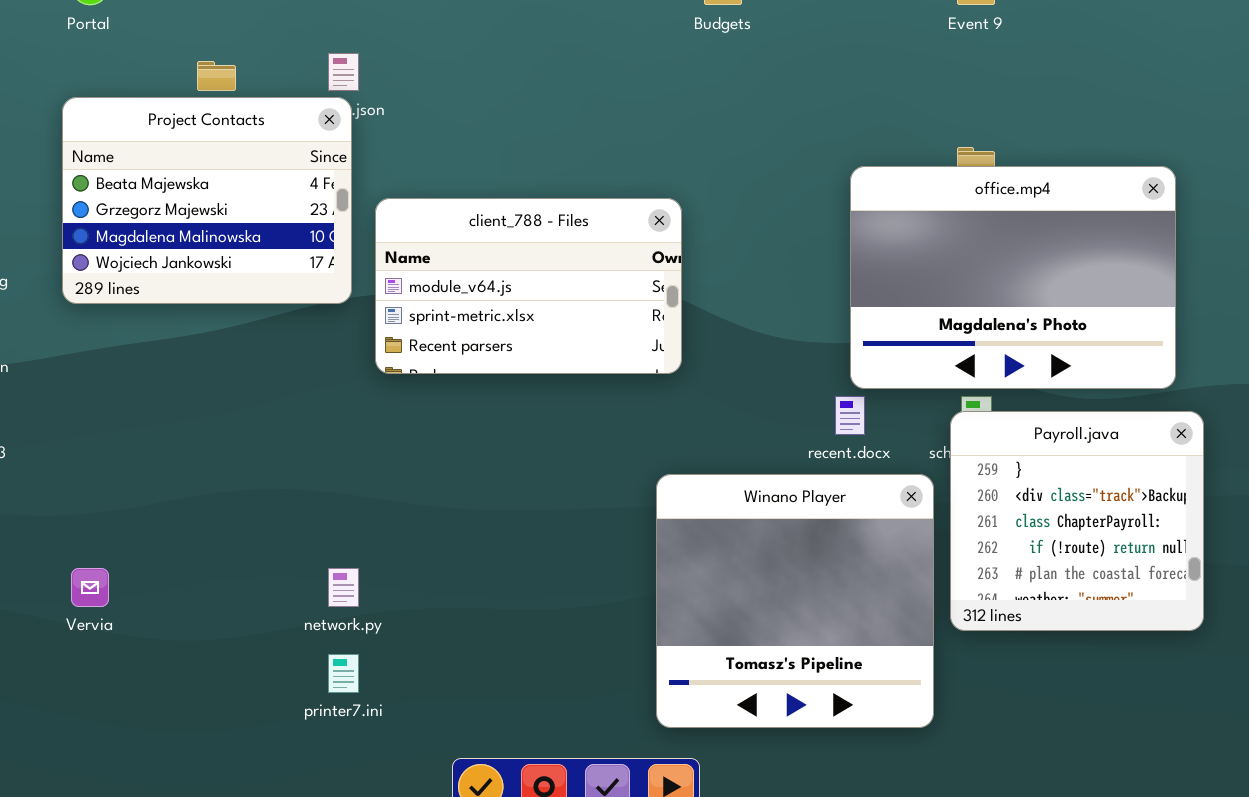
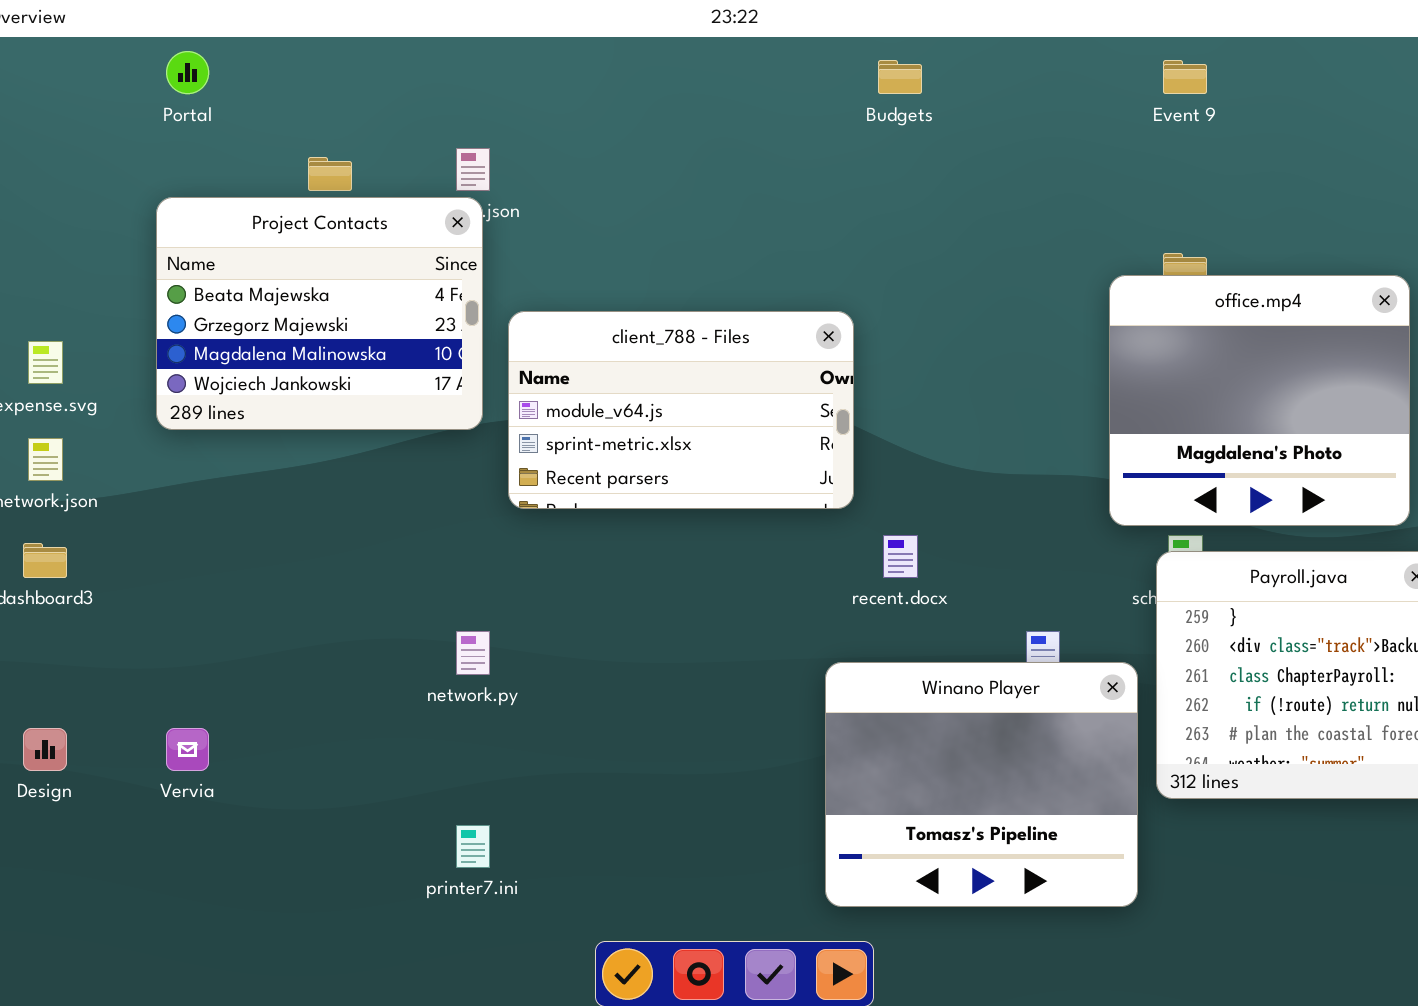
office.mp4: [850,166,1176,389] -> [1109,275,1410,526], resized
recent.docx: [835,396,865,435] -> [883,535,918,578], moved
Winano Player: [656,474,934,728] -> [825,662,1138,907], resized
network.py: [328,568,359,607] -> [456,631,490,675], moved

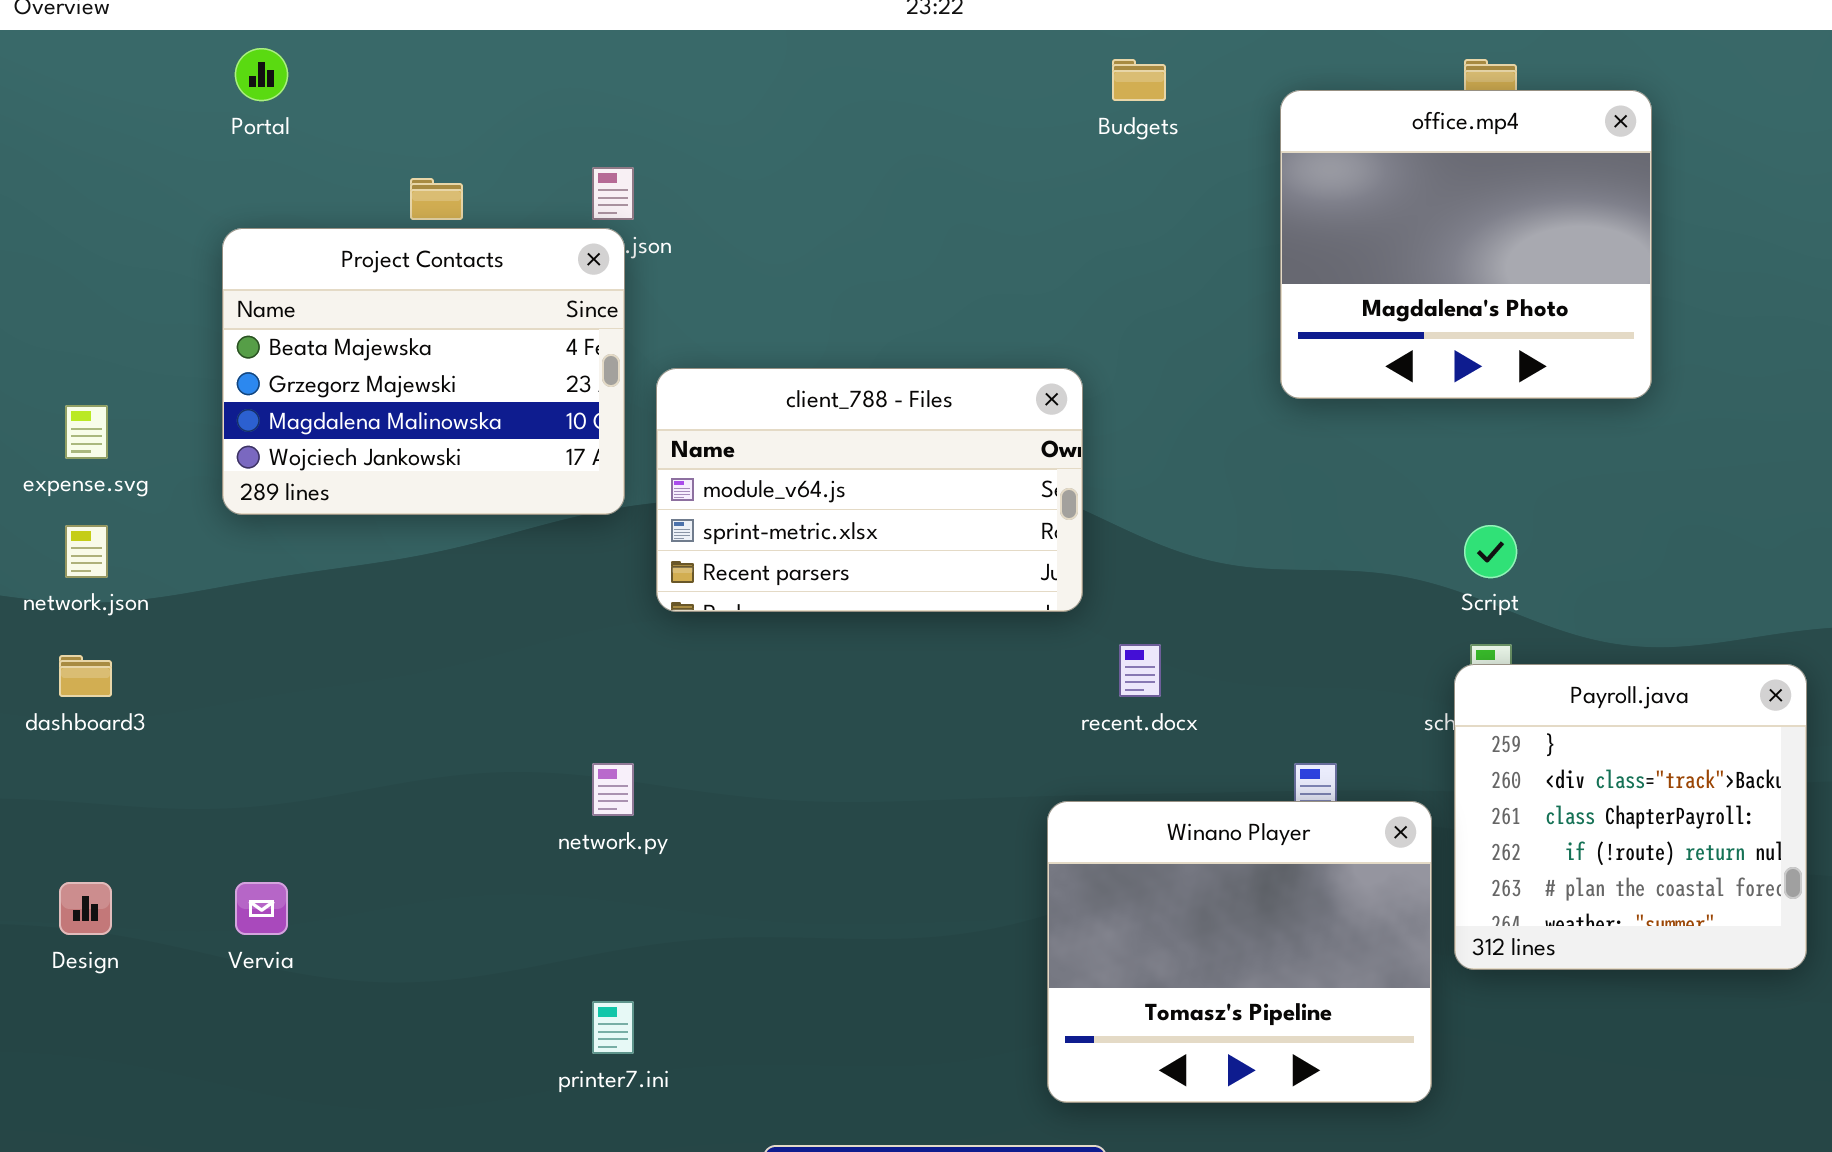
office.mp4: [1109,275,1410,526] -> [1280,90,1652,399], moved

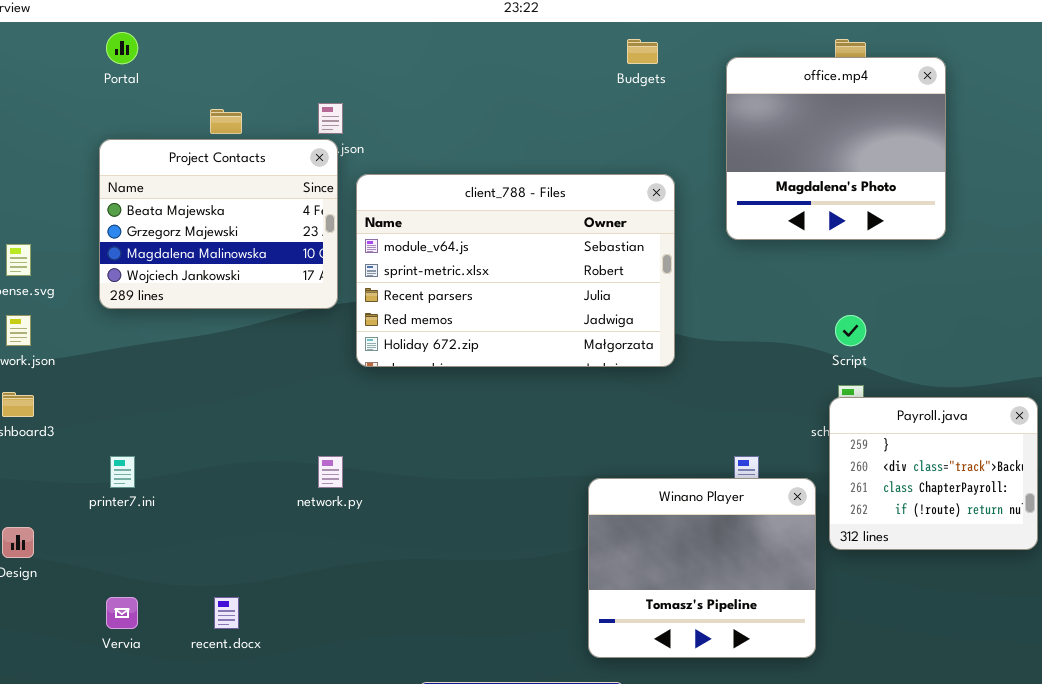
client_788 - Files: [656,368,1083,612] -> [356,174,675,367], resized
recent.docx: [1119,644,1161,697] -> [214,597,239,629], moved
Payroll.java: [1454,664,1807,970] -> [829,397,1038,550], resized
Vervia: [235,882,288,935] -> [106,597,138,629], moved
printer7.ini: [592,1001,634,1054] -> [110,456,135,488], moved

